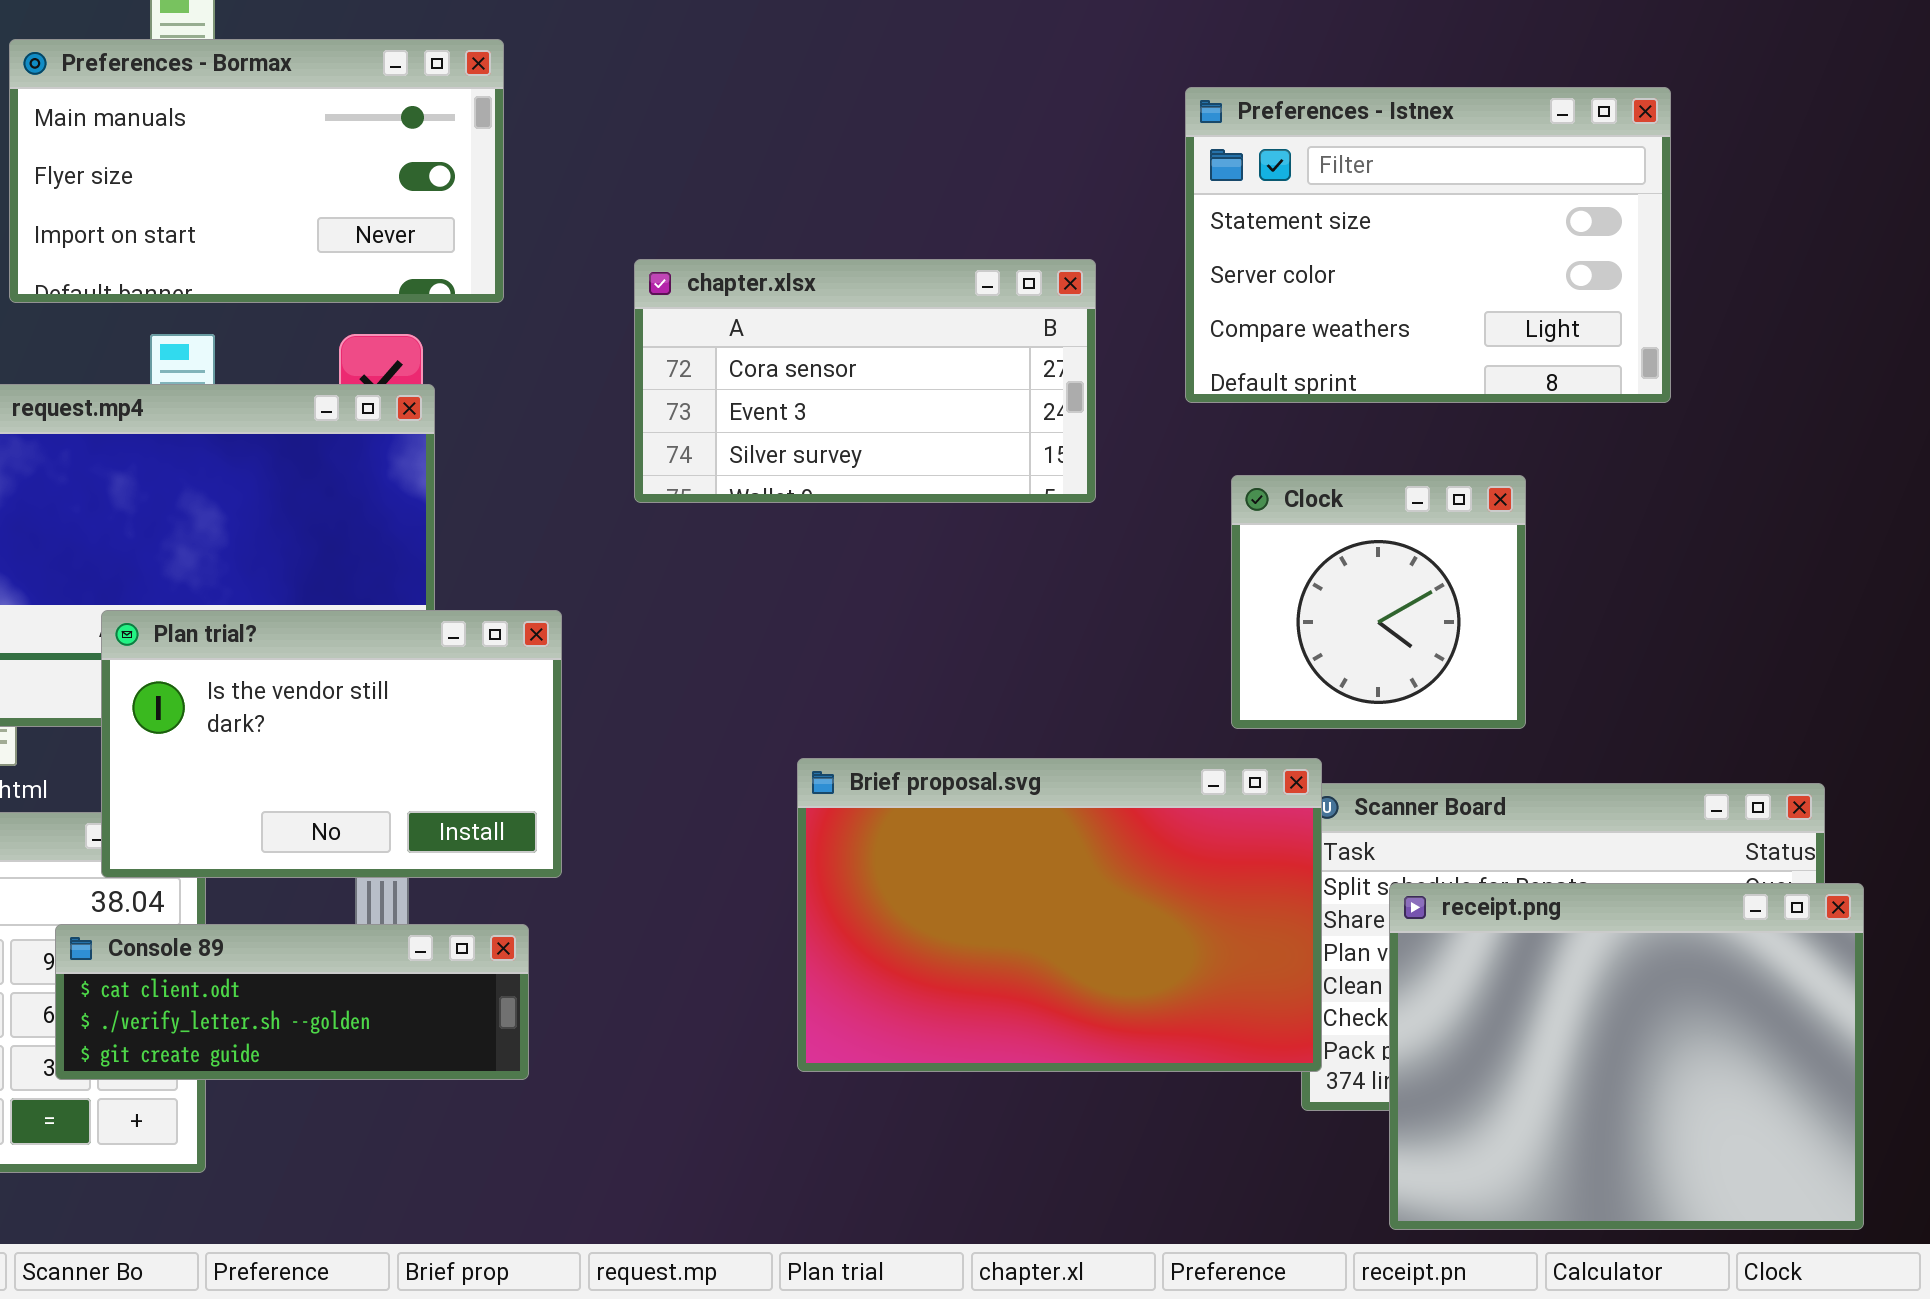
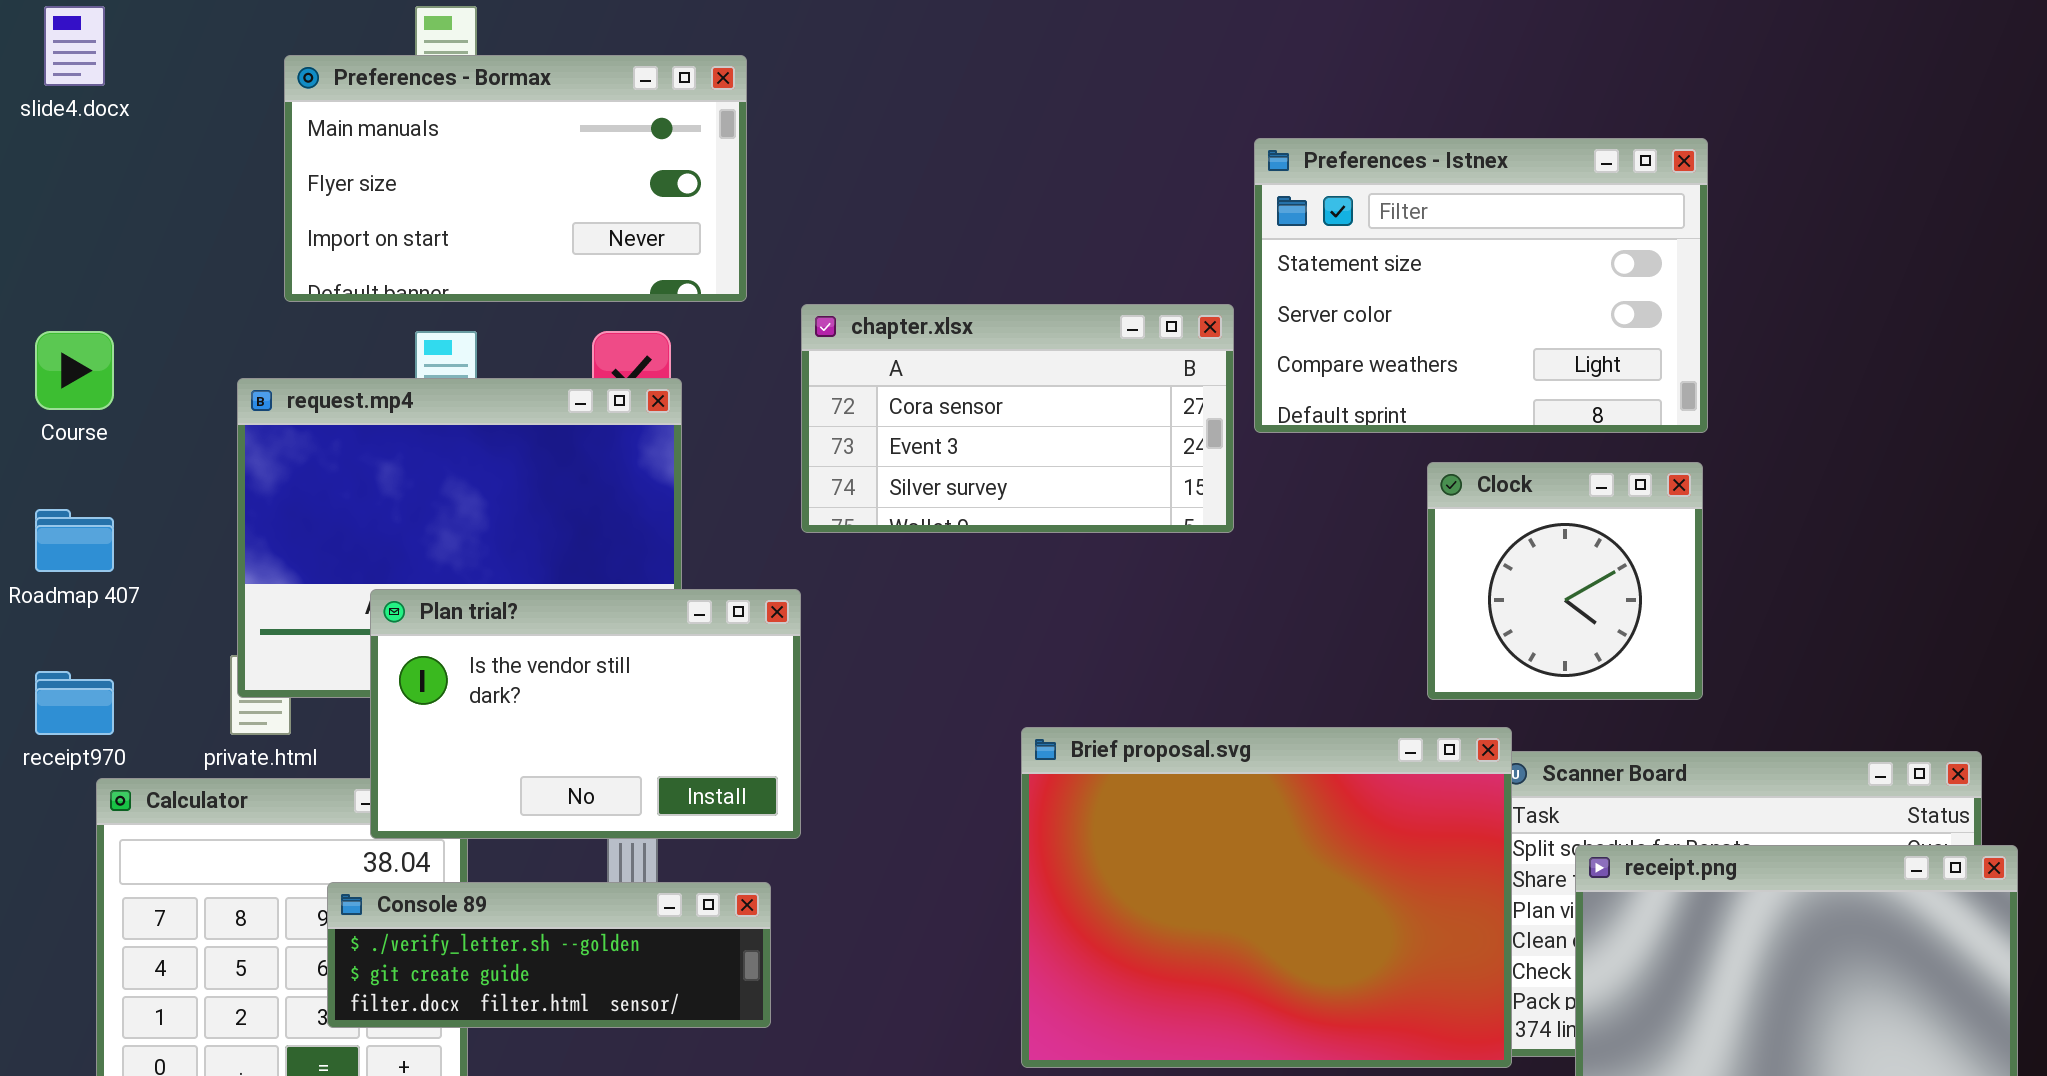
Preferences - Istnex: [1185,87,1671,403] -> [1254,138,1708,433], moved
chapter.xlsx: [634,259,1096,503] -> [801,304,1234,533], moved
Brief proposal.svg: [797,758,1322,1072] -> [1021,727,1512,1068], resized
Console 89: [55,924,529,1080] -> [327,882,771,1028], scrolled down 1 row

